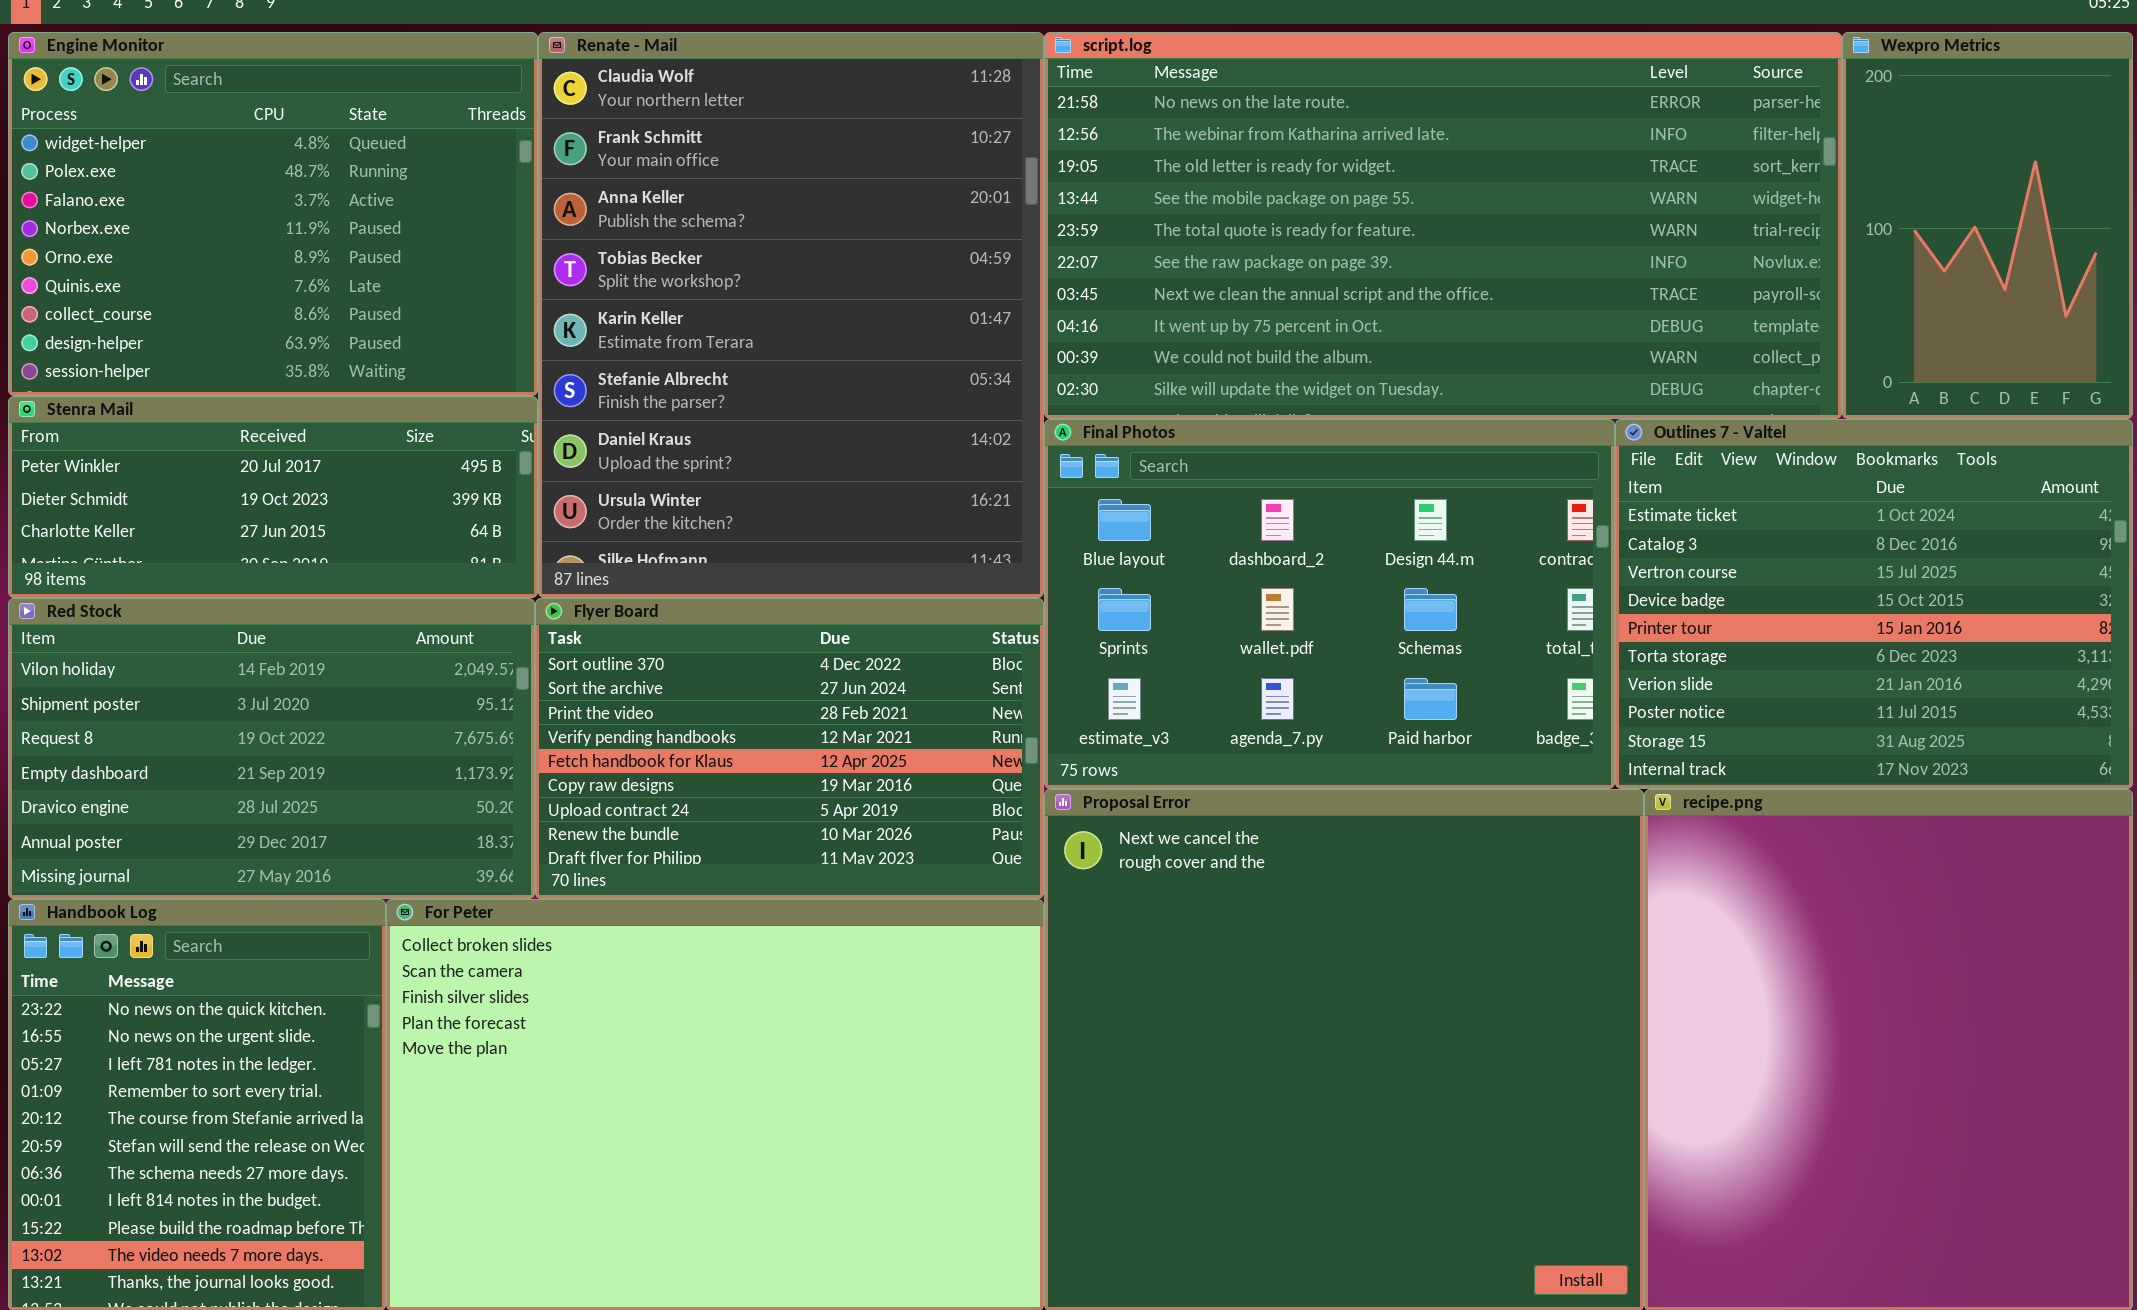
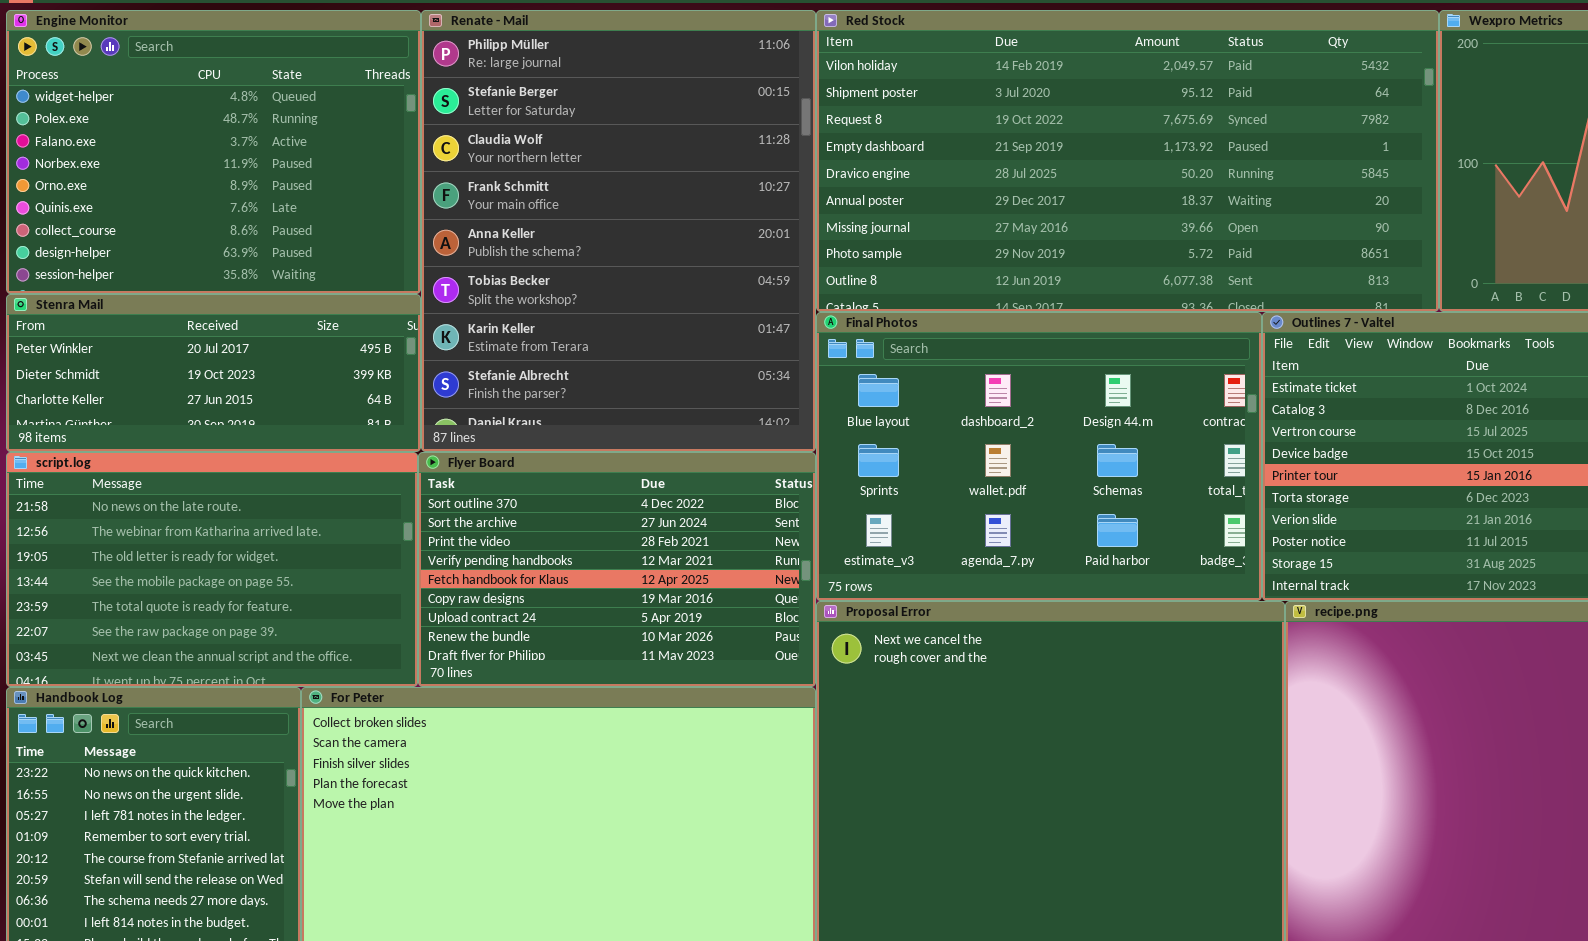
Renate - Mail: [538,32,1044,598] -> [421,10,816,452], scrolled up 2 rows
script.log: [1044,32,1842,419] -> [6,452,418,687], moved, resized
Red Stock: [8,598,535,899] -> [816,10,1439,312], moved, resized

